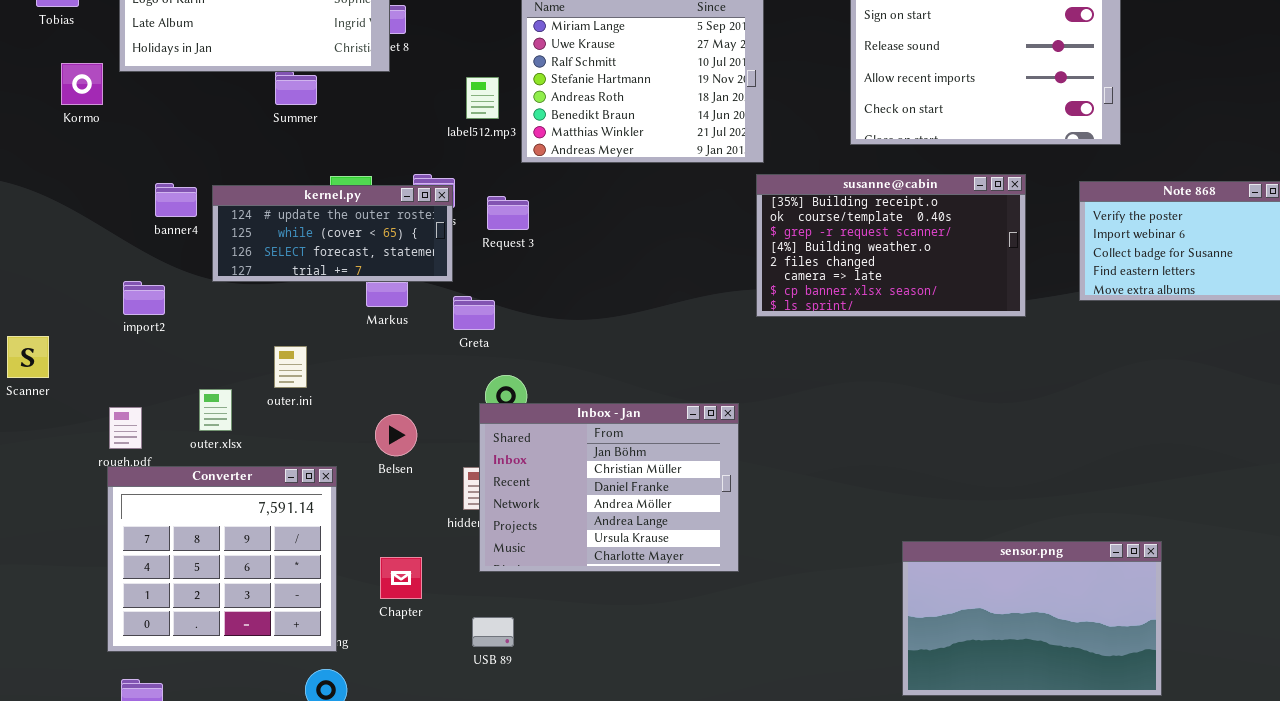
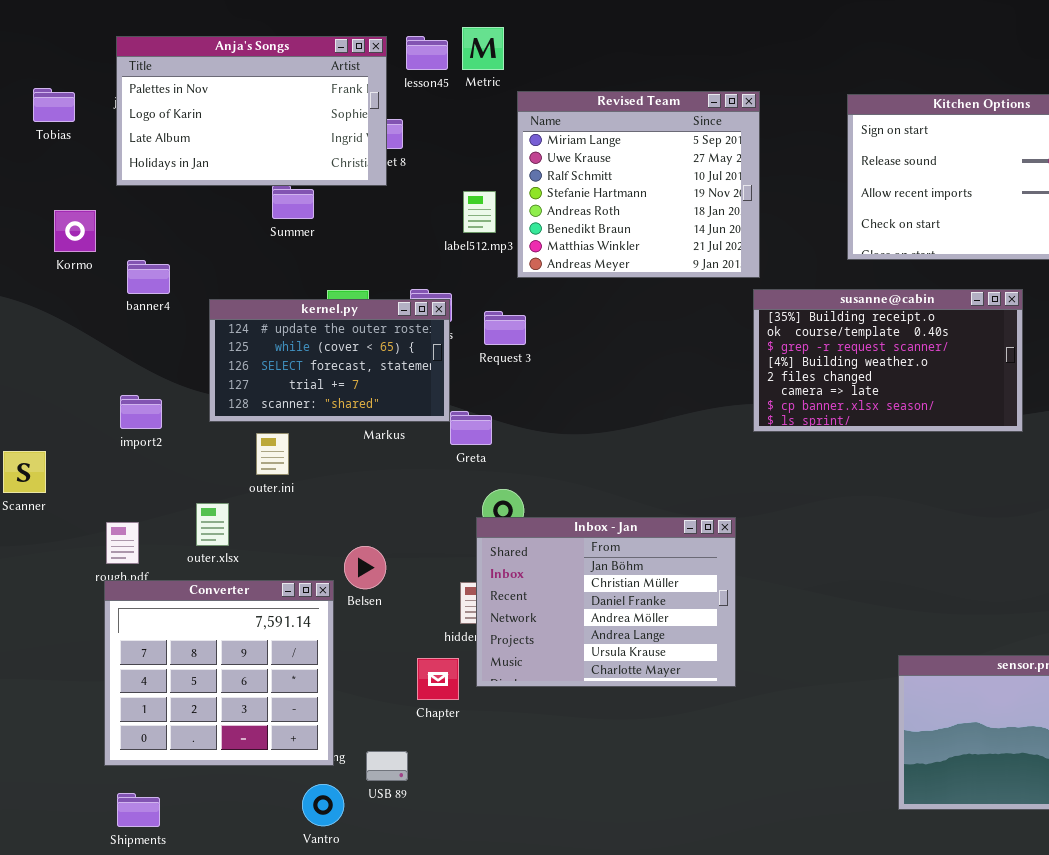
Kormo: [61,63,103,105] -> [54,210,96,252], moved
banner4: [155,183,197,217] -> [127,260,170,294], moved
kernel.py: [212,185,453,282] -> [209,299,450,422], resized
outer.ini: [274,346,307,388] -> [256,433,289,475], moved
Belsen: [375,414,417,456] -> [344,546,386,589], moved
Chapter: [380,557,422,599] -> [417,658,459,700], moved
USB 89: [472,617,514,647] -> [366,751,408,781], moved

